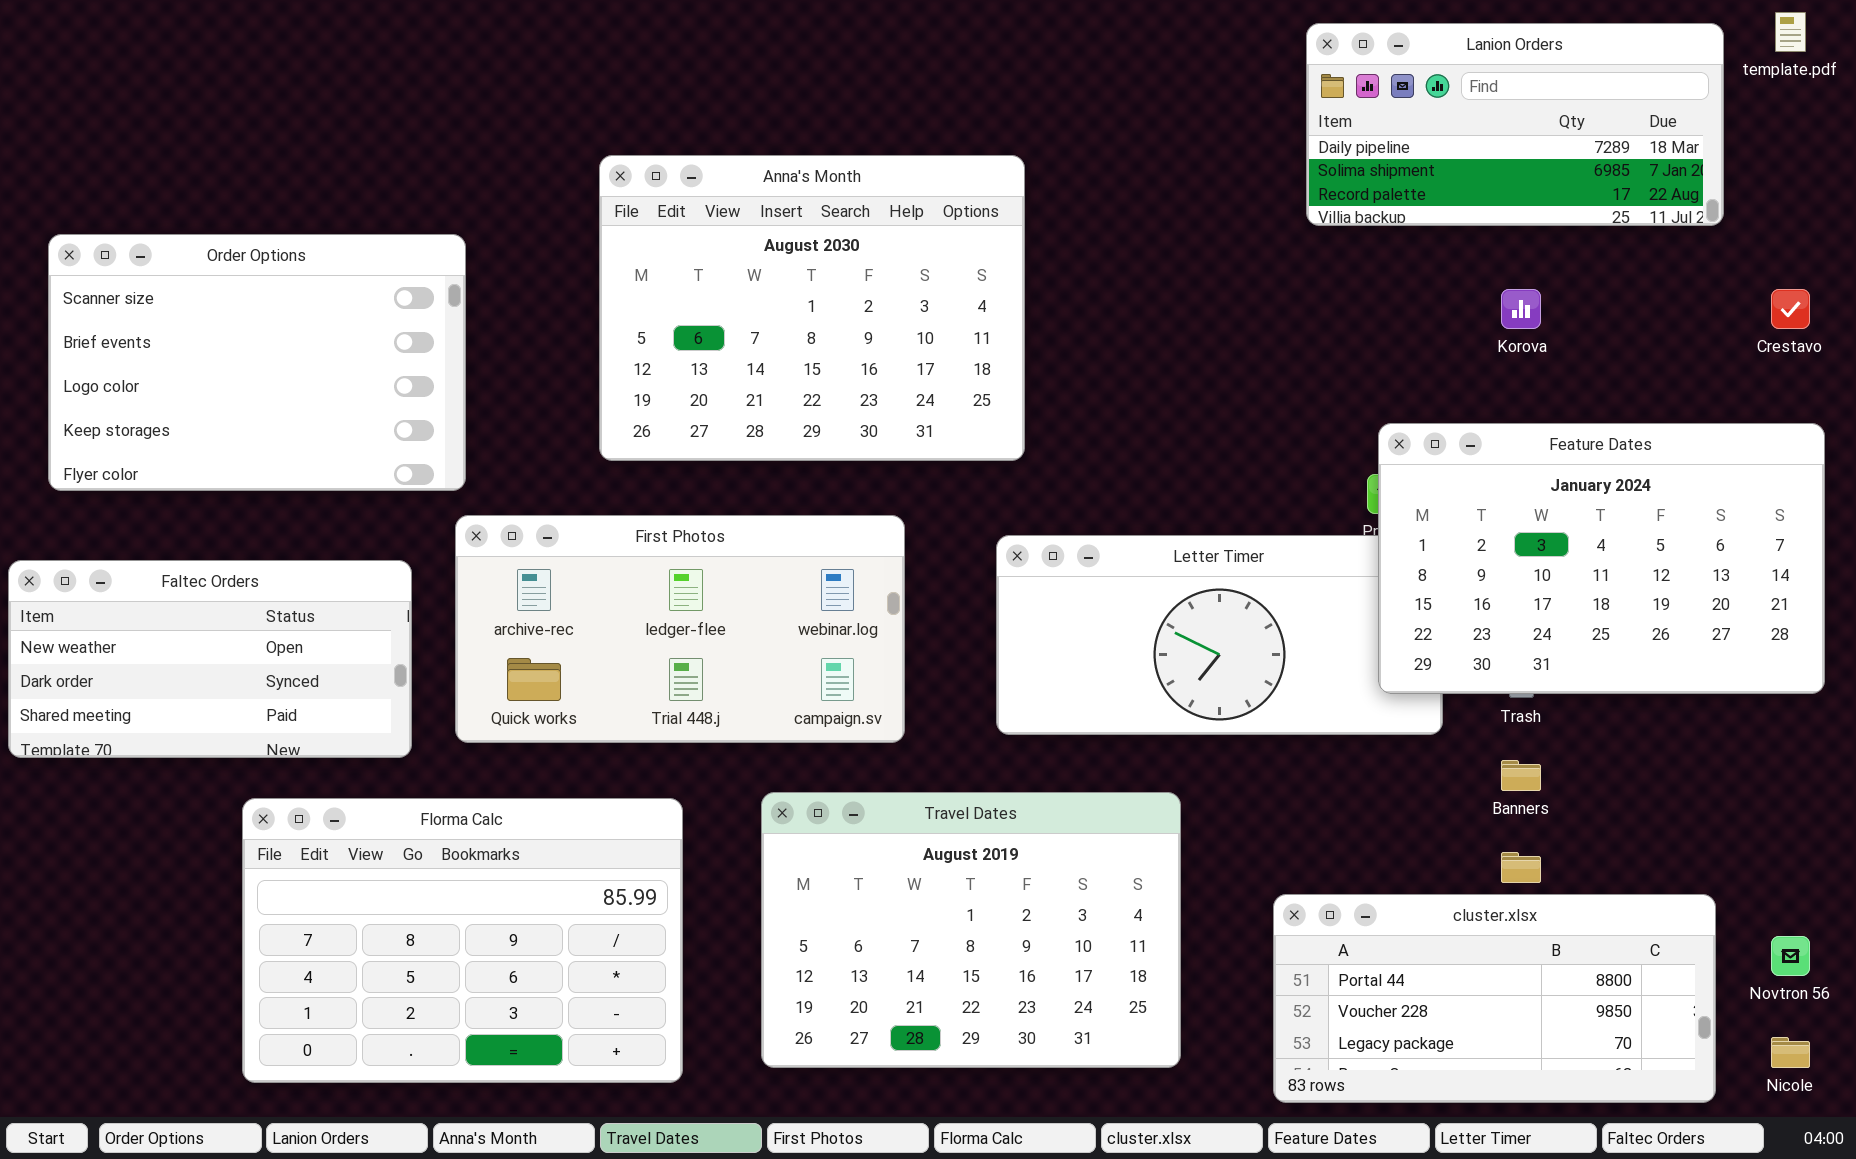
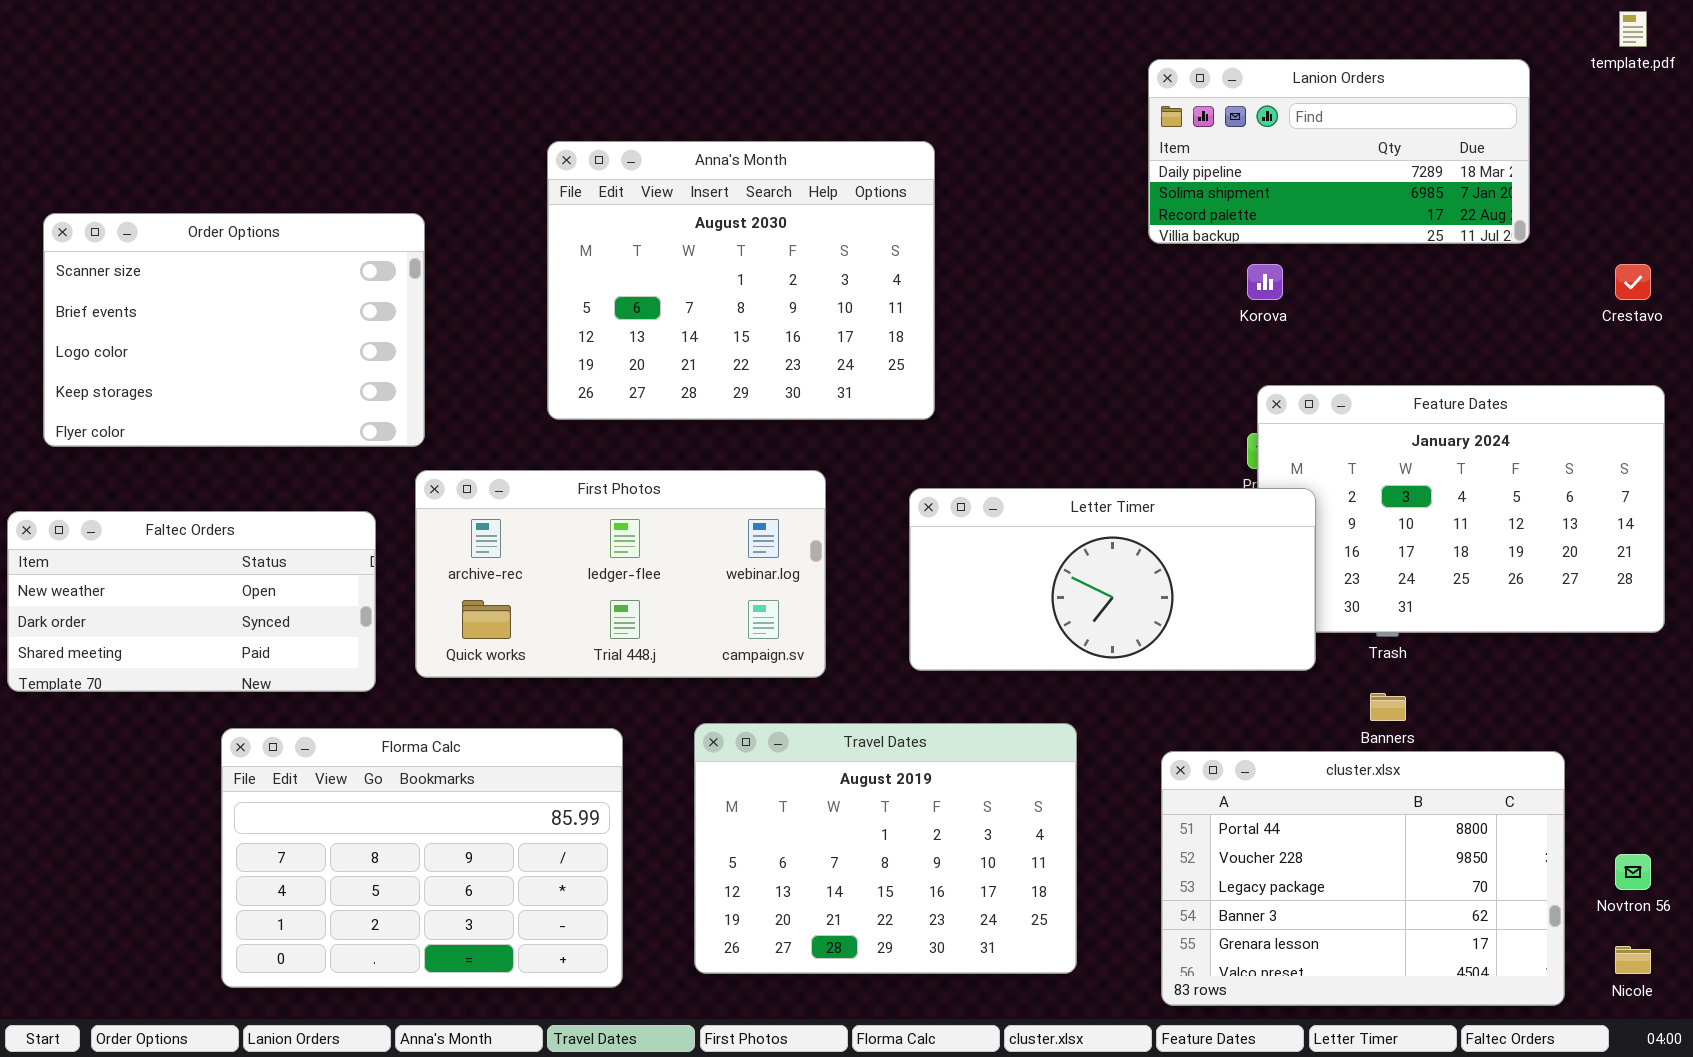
Lanion Orders: [1306,23,1724,226] -> [1148,59,1530,244], moved
Korova: [1501,289,1541,329] -> [1247,264,1283,300], moved
Letter Timer: [996,535,1443,735] -> [909,488,1316,671], raised
cluster.xlsx: [1273,894,1716,1103] -> [1161,751,1565,1006], resized

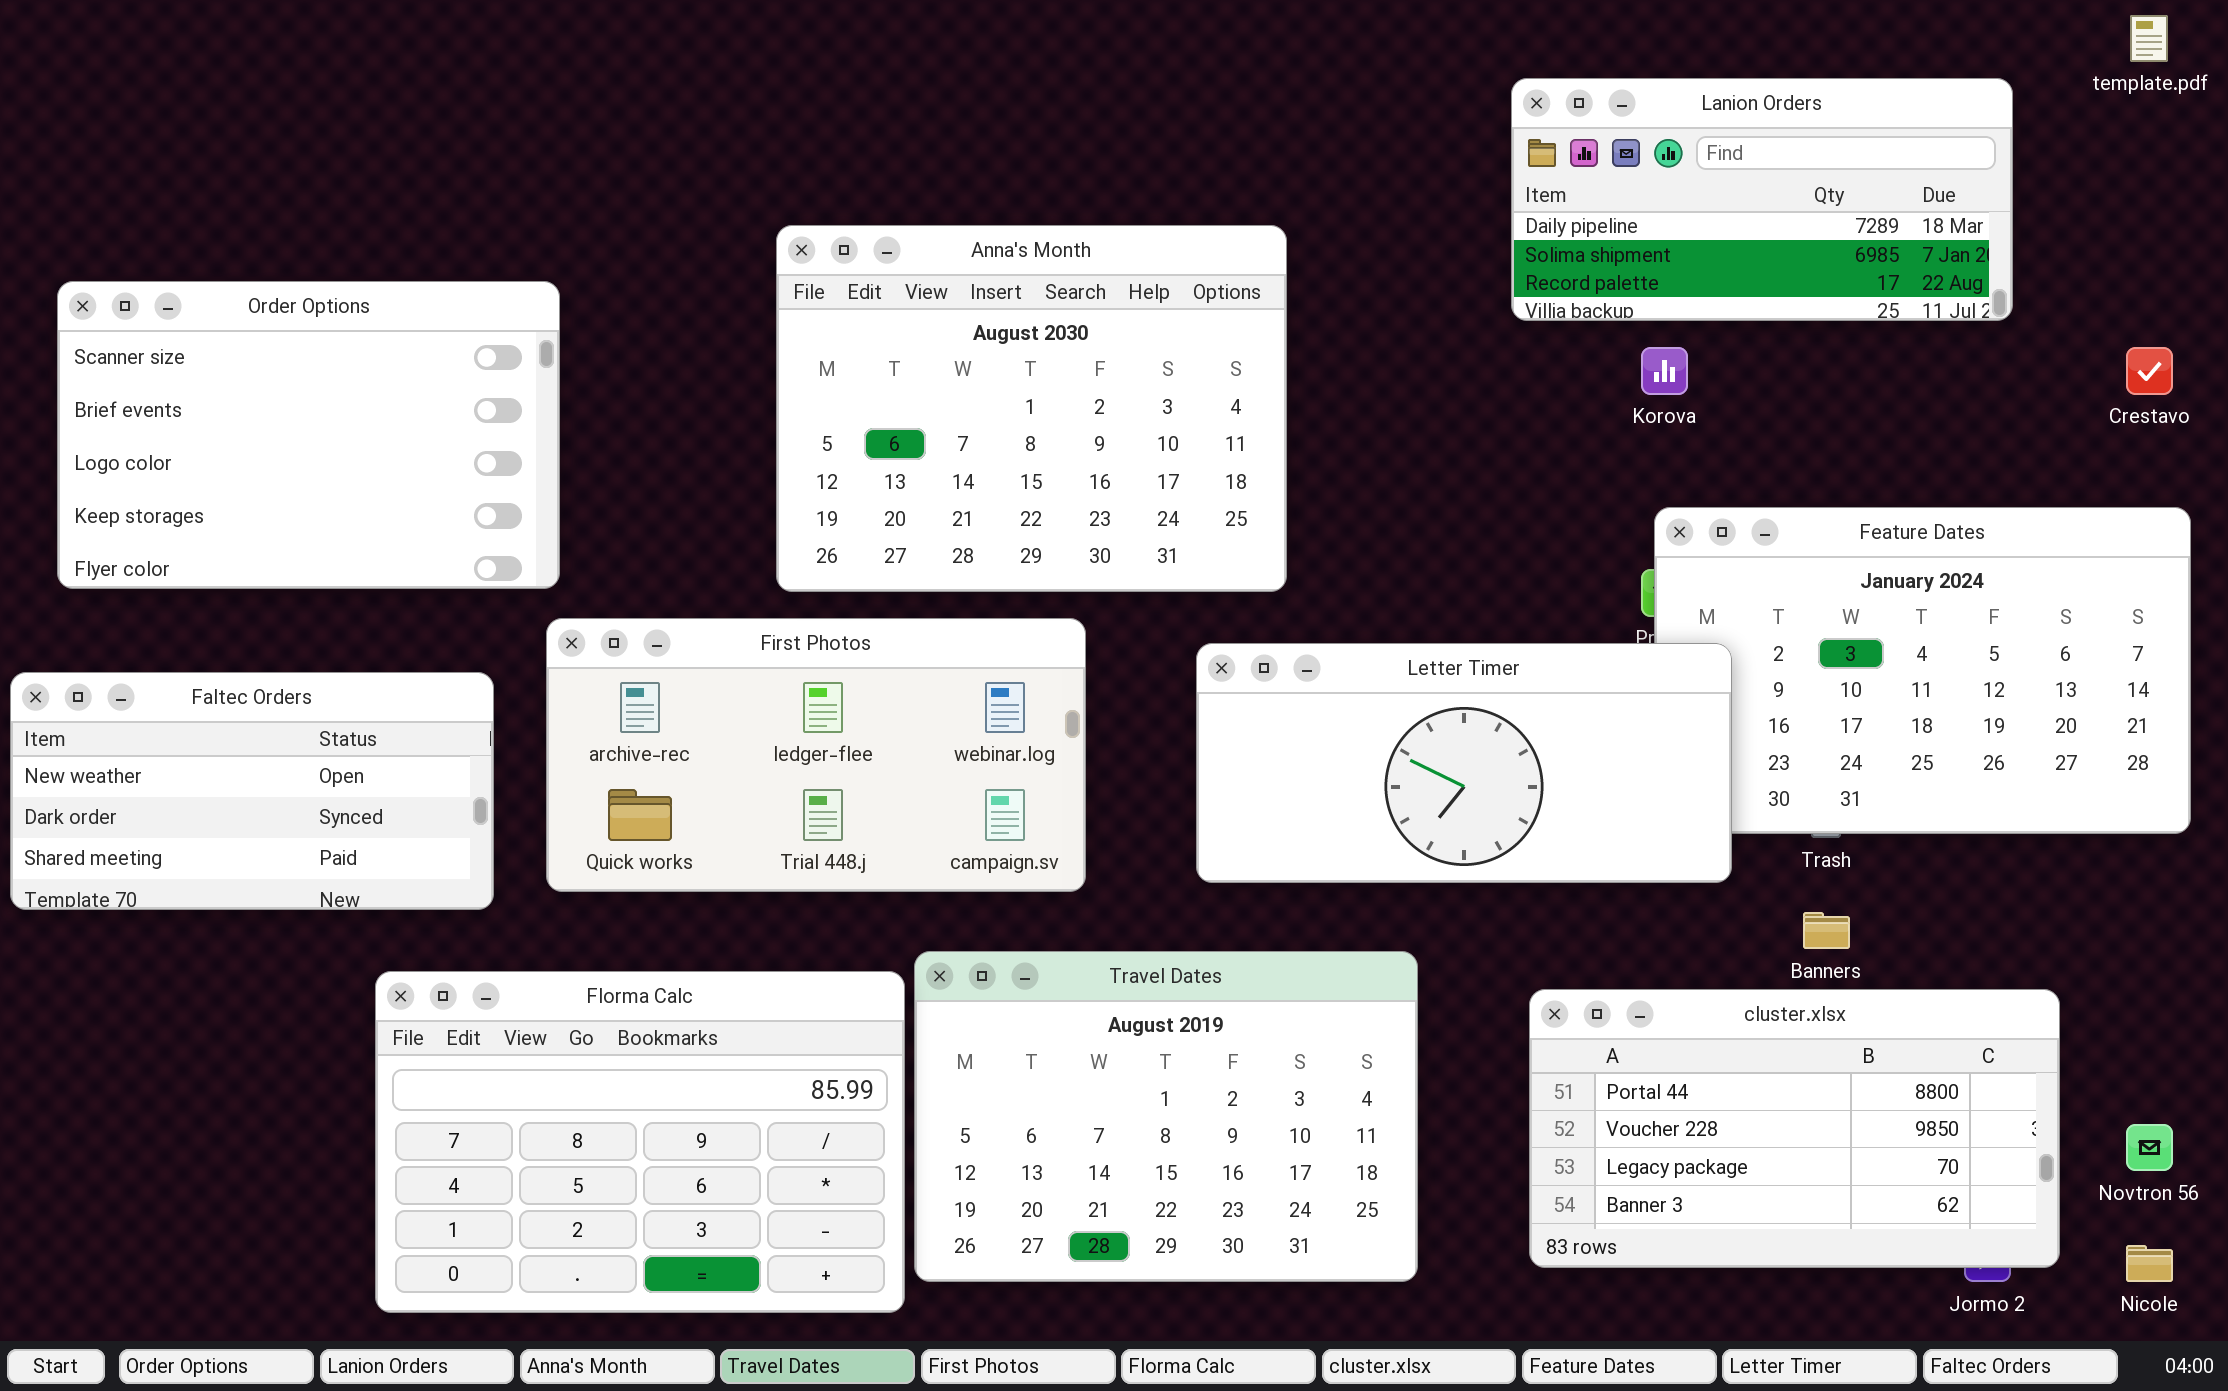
Anna's Month: [547,141,935,420] -> [776,225,1287,592], moved
Florma Calc: [221,728,623,988] -> [375,971,905,1313], moved
cluster.xlsx: [1161,751,1565,1006] -> [1529,989,2060,1268], resized

